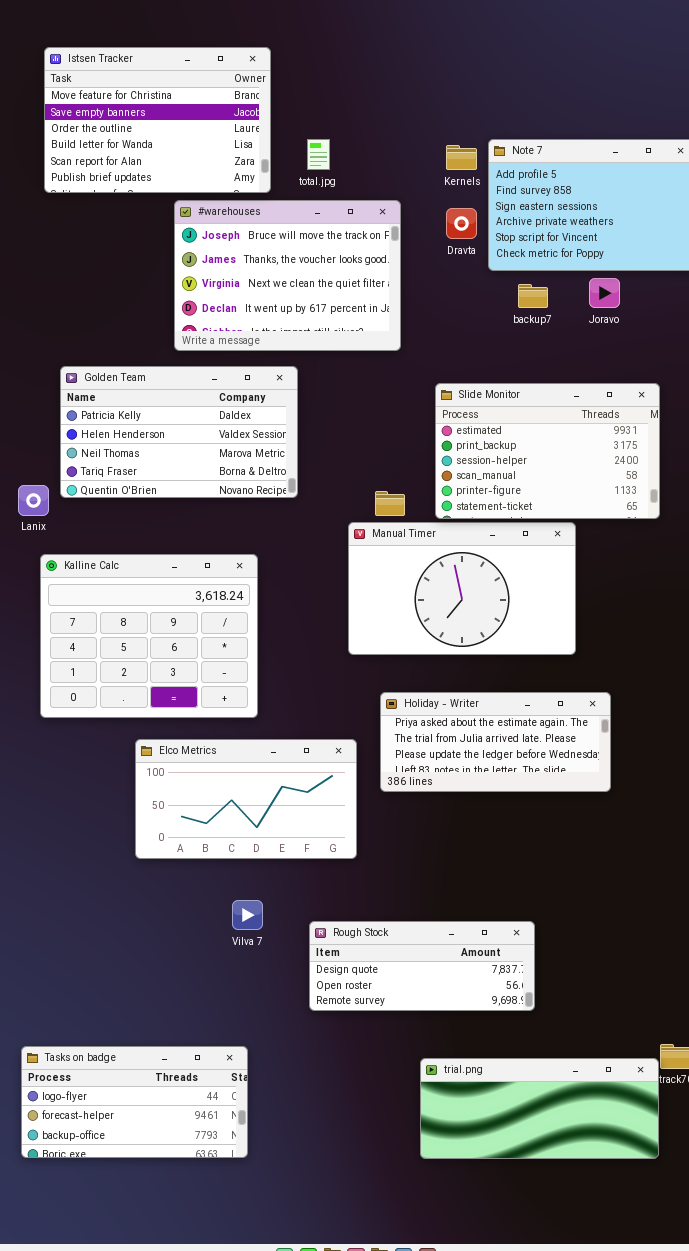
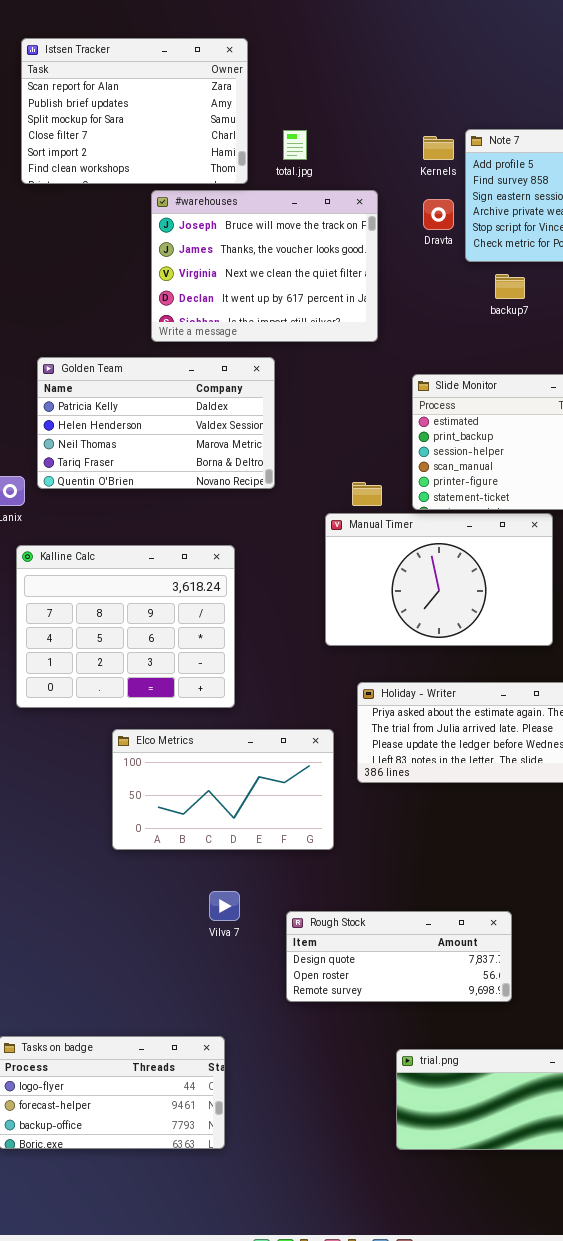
Istsen Tracker: [44,47,271,193] -> [21,38,248,184], scrolled down 4 rows

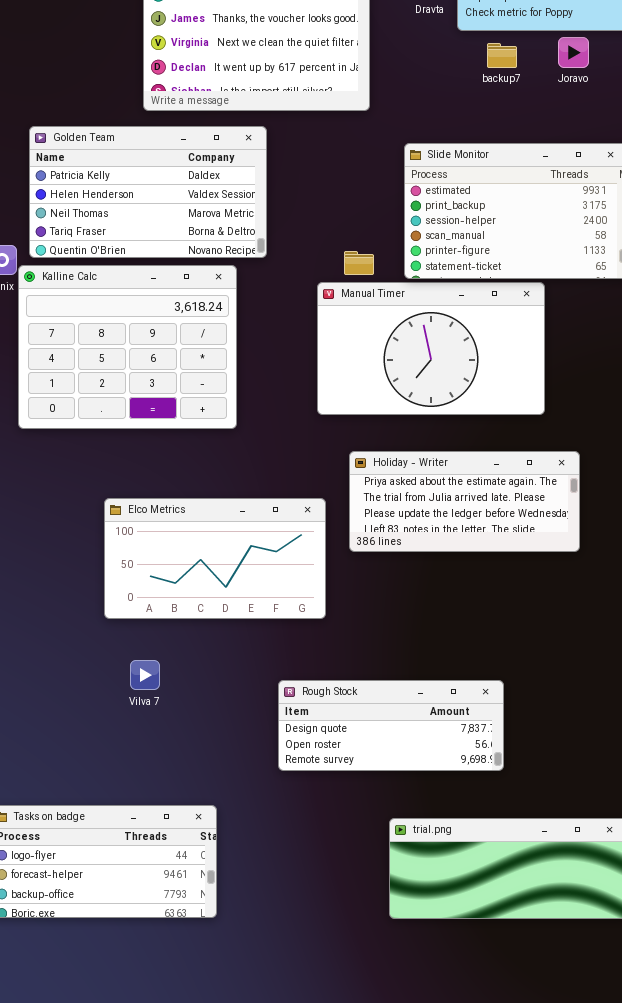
Kalline Calc: [16,545,235,708] -> [18,265,237,429], moved
Vilva 7: [209,891,240,921] -> [130,660,160,690], moved

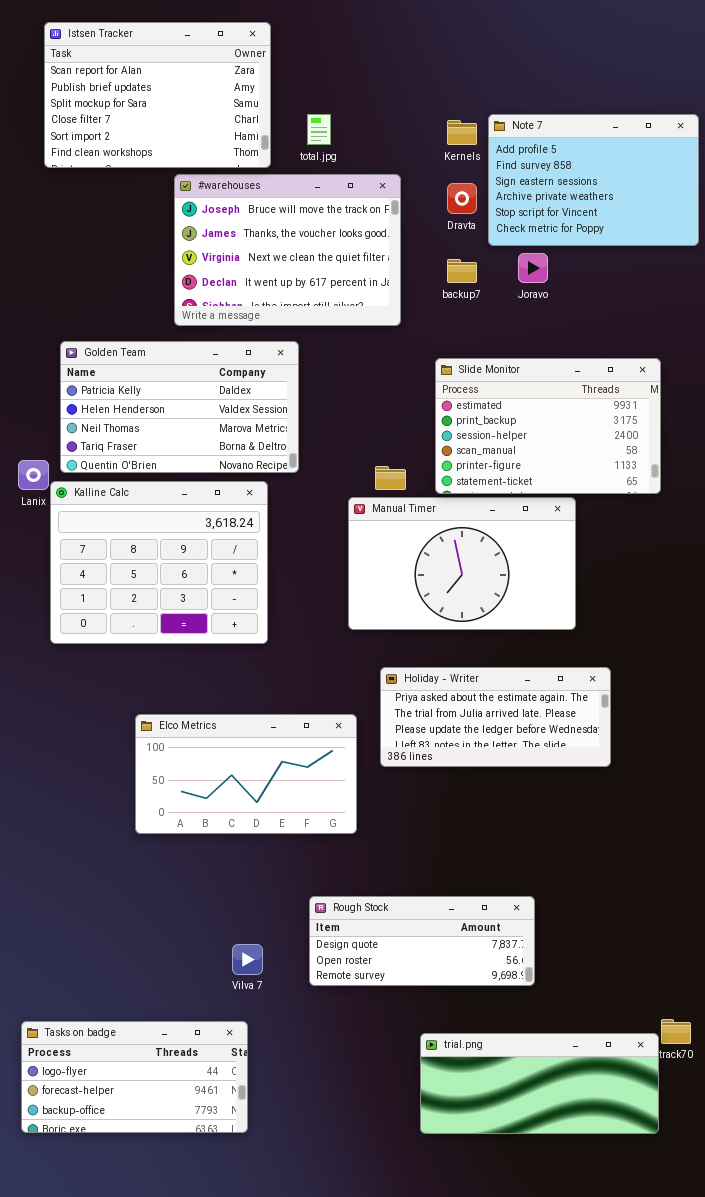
Joravo: [558,37,589,68] -> [518,253,548,283], moved
backup7: [487,43,517,68] -> [447,259,477,283], moved
Vilva 7: [130,660,160,690] -> [232,944,263,975], moved

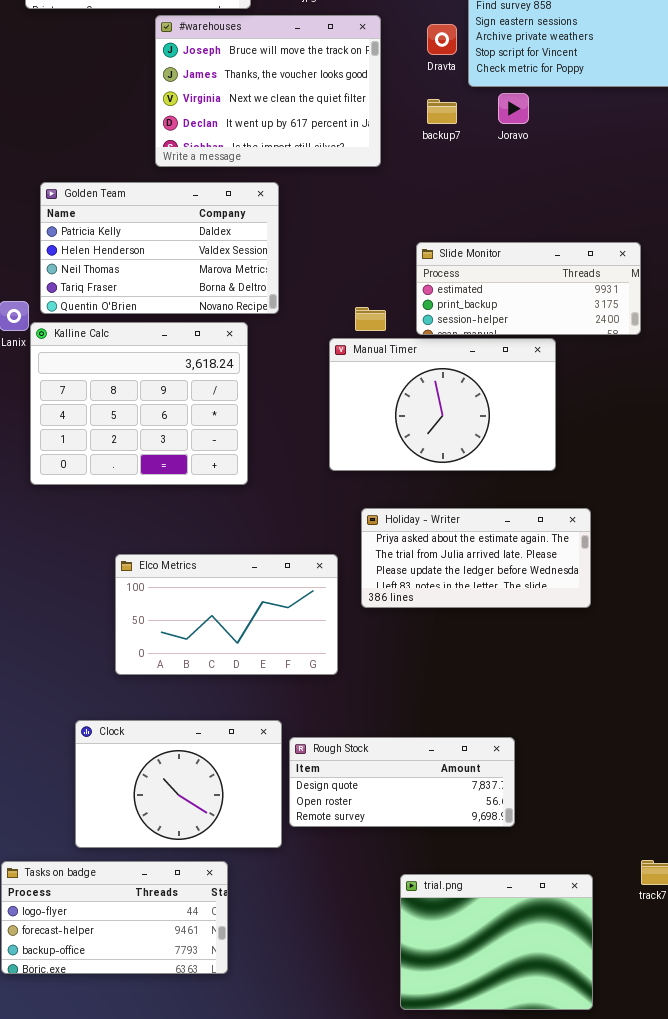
Slide Monitor: [435,358,661,494] -> [416,242,641,335], resized
Clock: none -> [75,720,282,848], opened
trial.png: [420,1033,659,1134] -> [400,874,593,1010], resized

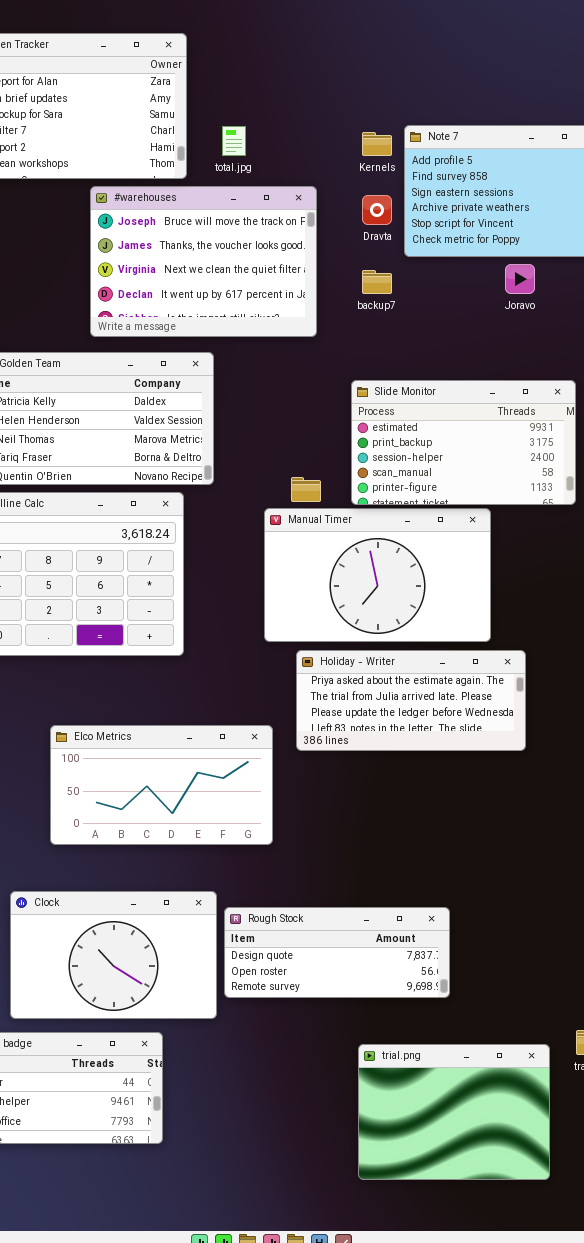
Joravo: [498,93,529,124] -> [505,264,535,294], moved
Slide Monitor: [416,242,641,335] -> [351,380,576,505], resized
Holiday - Writer: [361,508,591,608] -> [296,650,526,751], moved
trial.png: [400,874,593,1010] -> [358,1044,550,1180], moved

